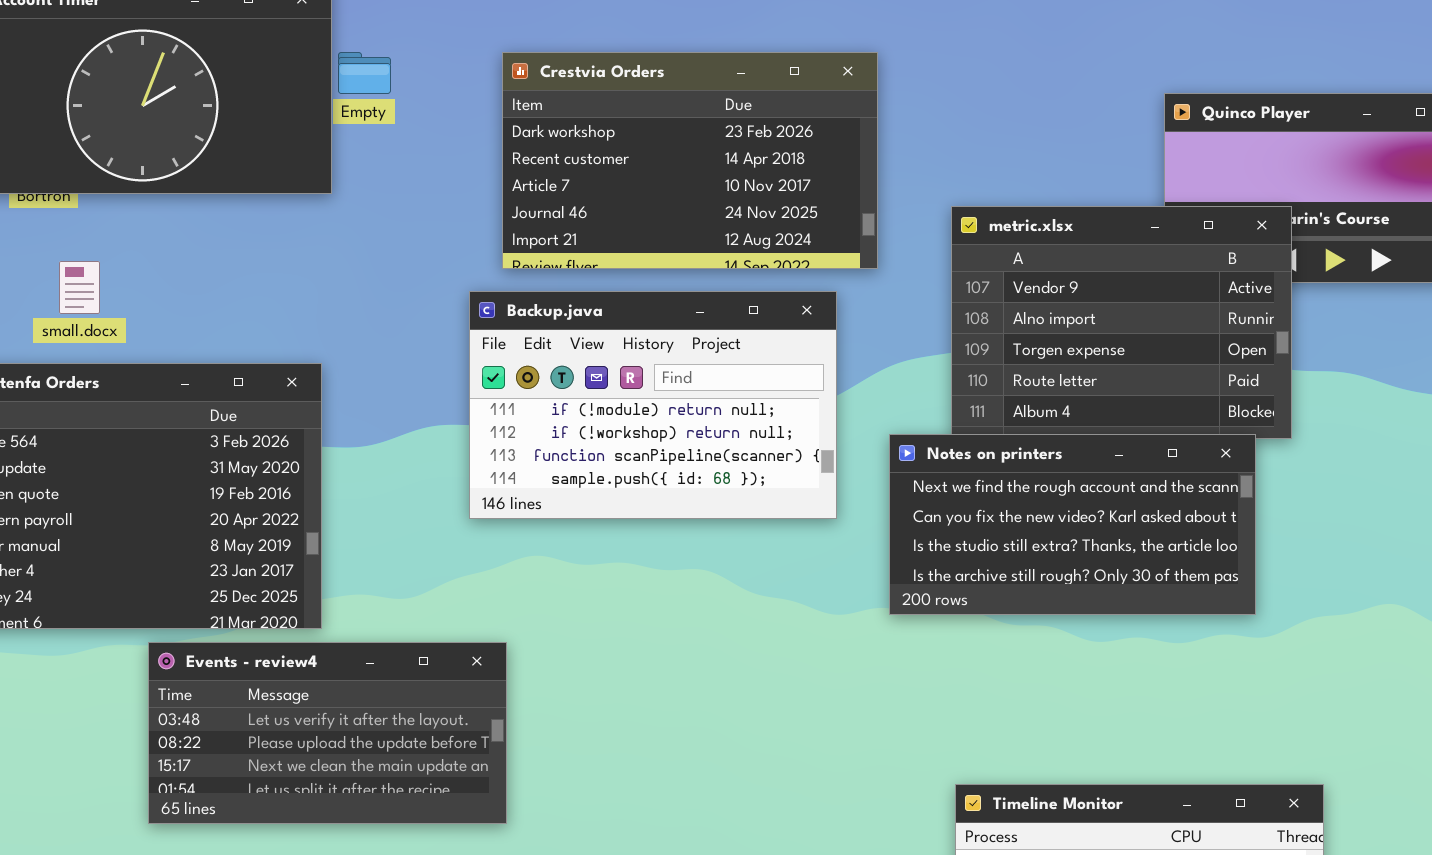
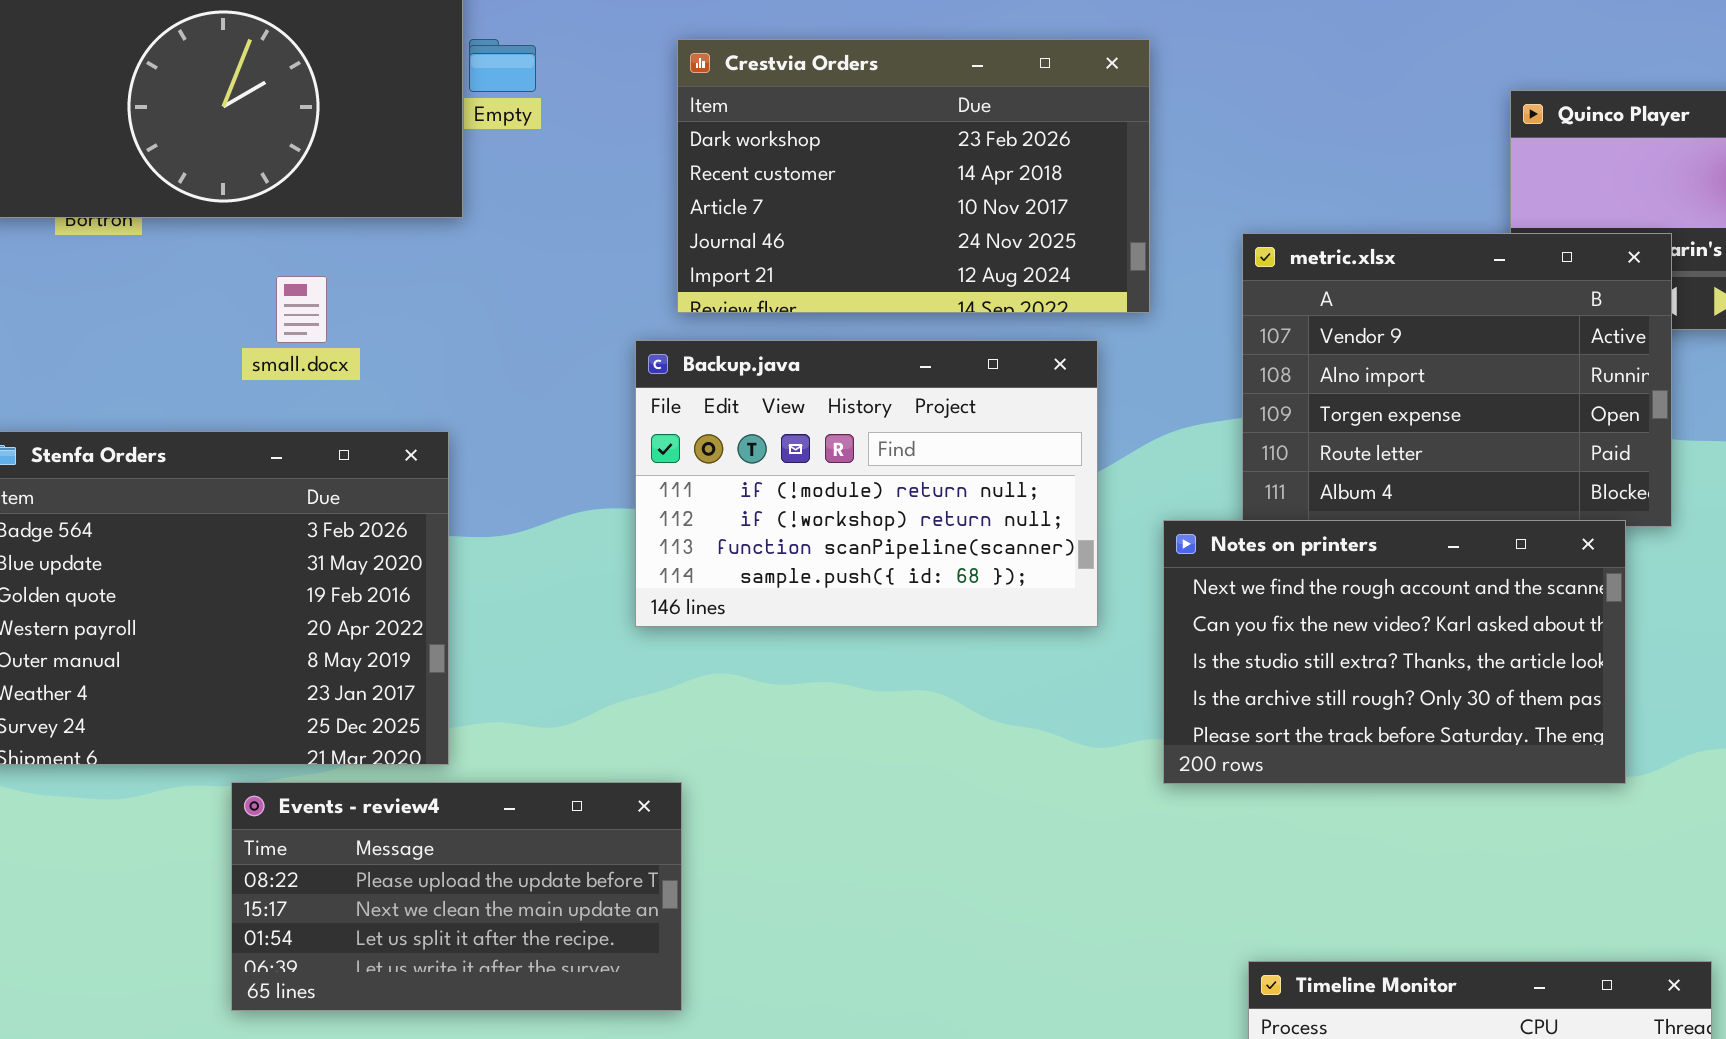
small.docx: [59,261,100,314] -> [276,276,327,343], moved
Notes on printers: [889,434,1256,615] -> [1163,520,1626,784], resized
Events - review4: [148,642,507,824] -> [231,782,682,1011], scrolled down 1 row

